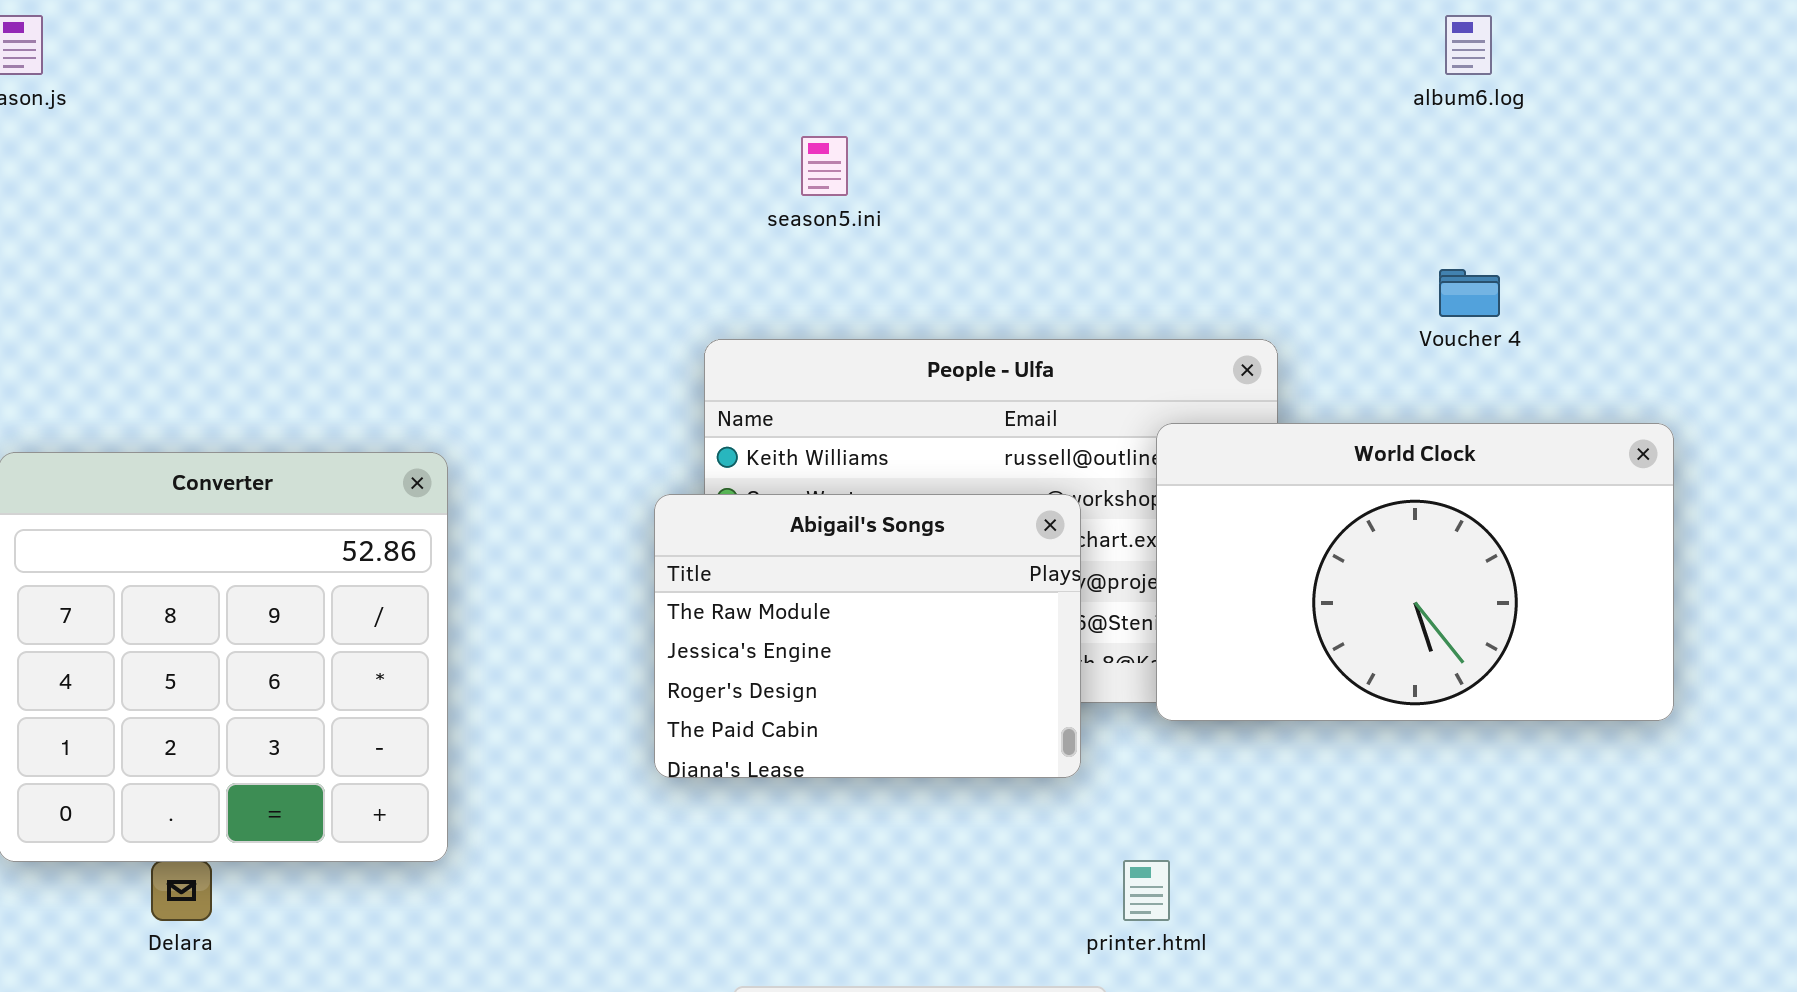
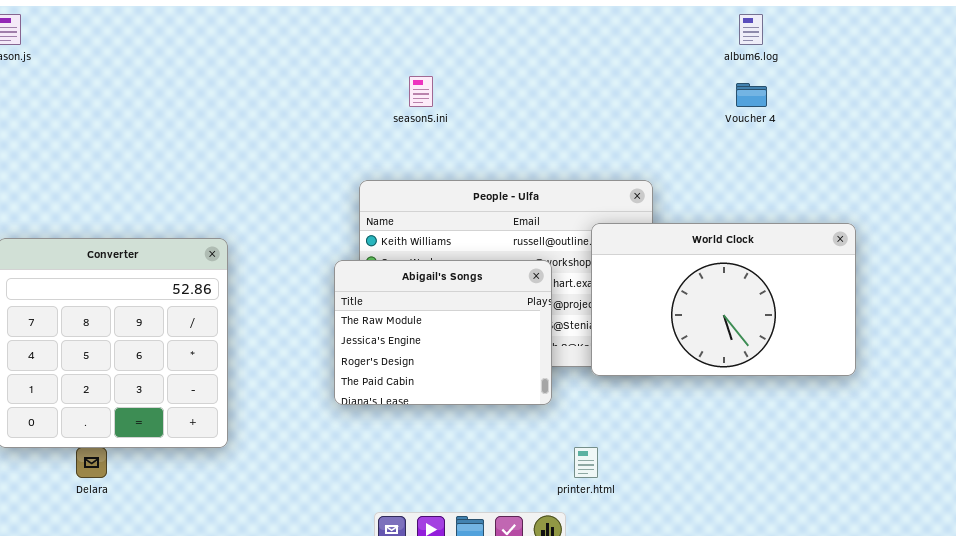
Voucher 4: [1439,269,1500,317] -> [736,83,767,107], moved

